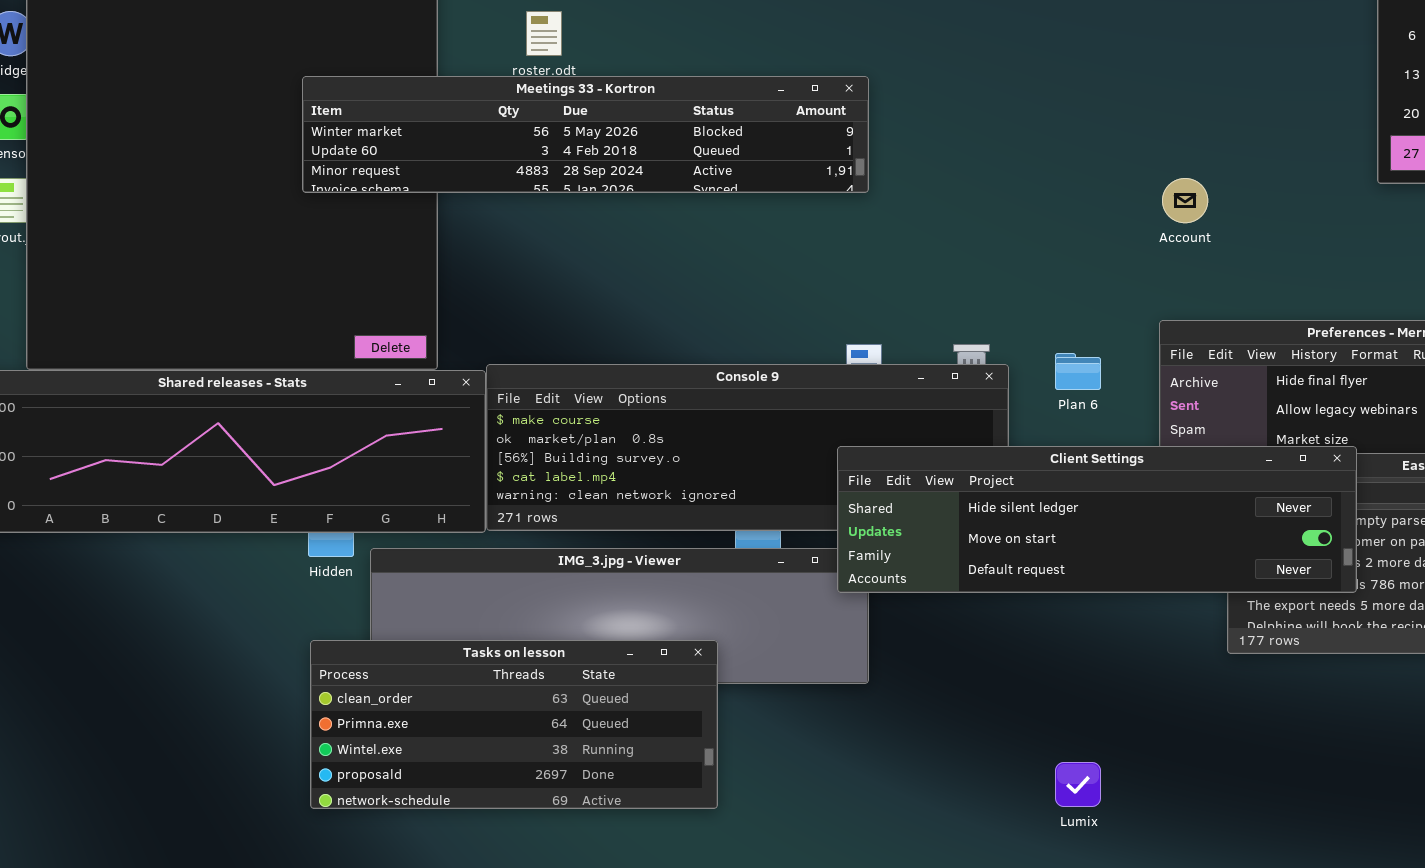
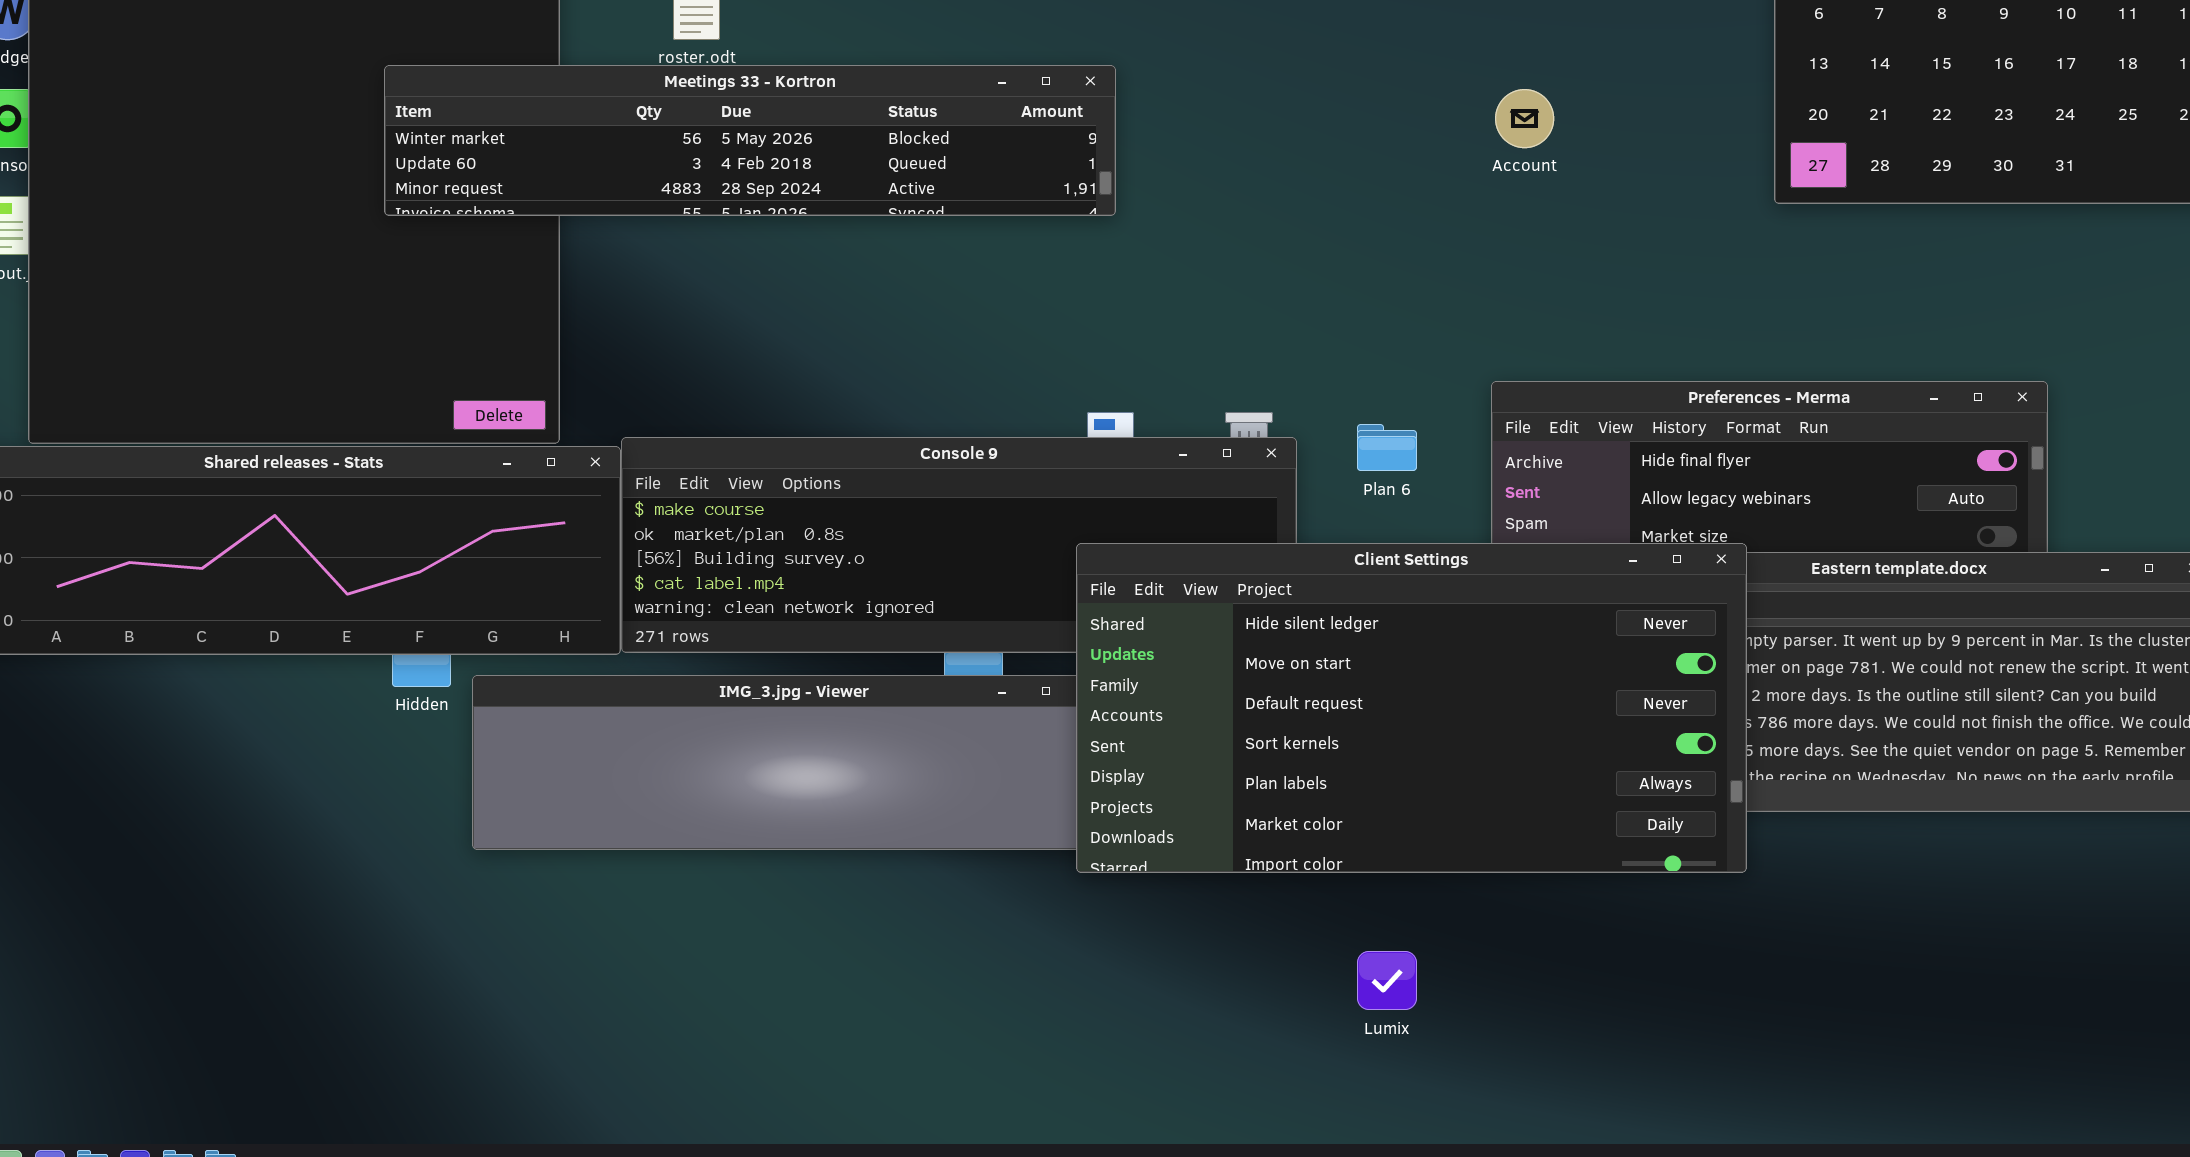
Account: [1162,178,1208,223] -> [1495,89,1554,148], moved
Client Settings: [837,446,1357,593] -> [1076,543,1747,873], resized
Tasks on lesson: [310,640,718,809] -> none, closed

